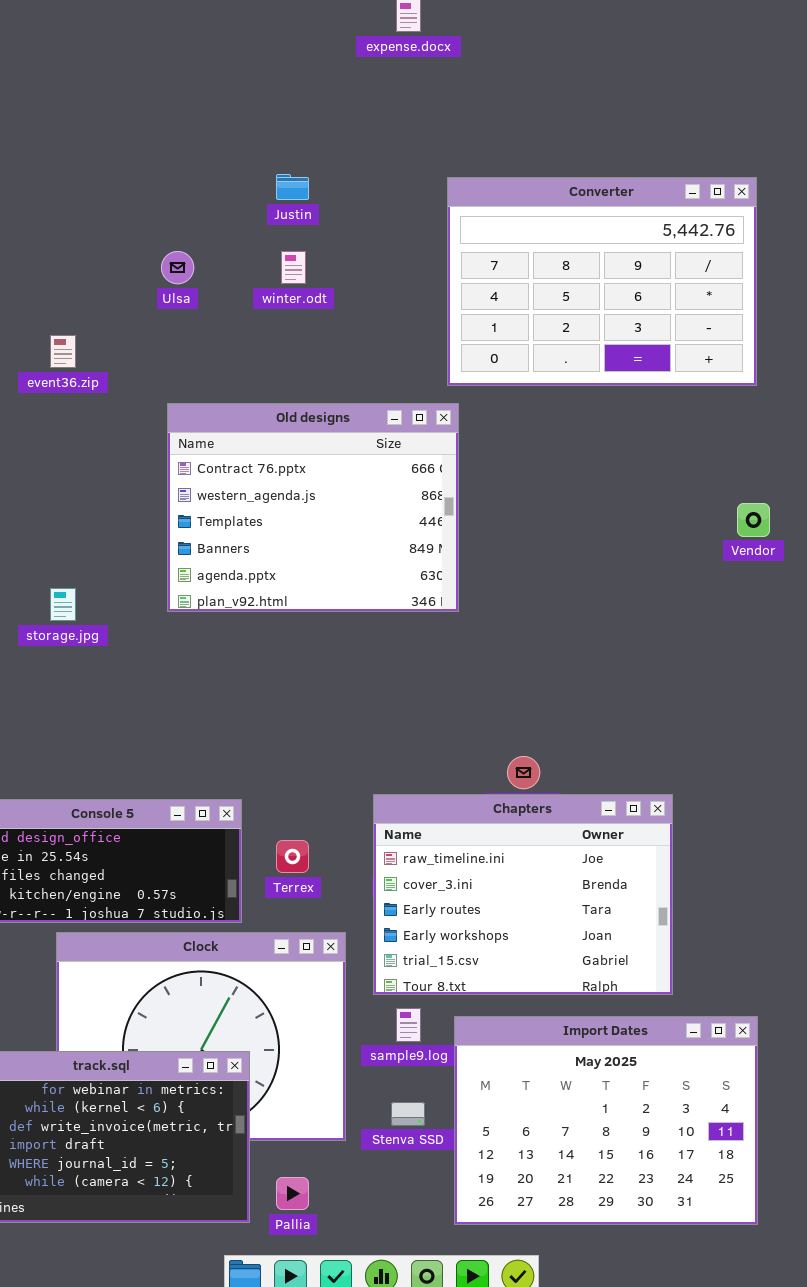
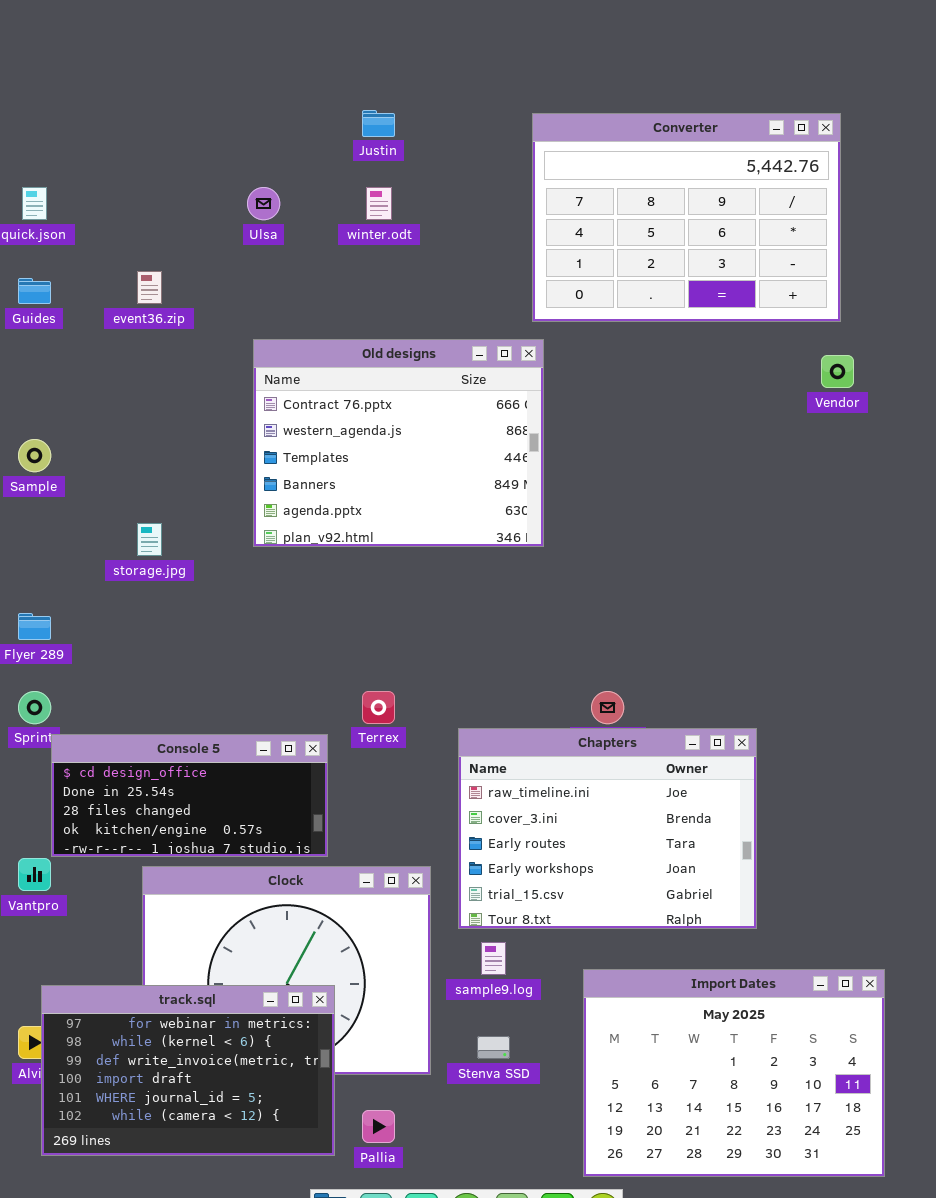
Vendor: [737,503,770,537] -> [821,355,854,388], moved
Terrex: [276,840,309,873] -> [362,691,395,724], moved
Import Dates: [454,1016,758,1225] -> [583,969,885,1177], moved

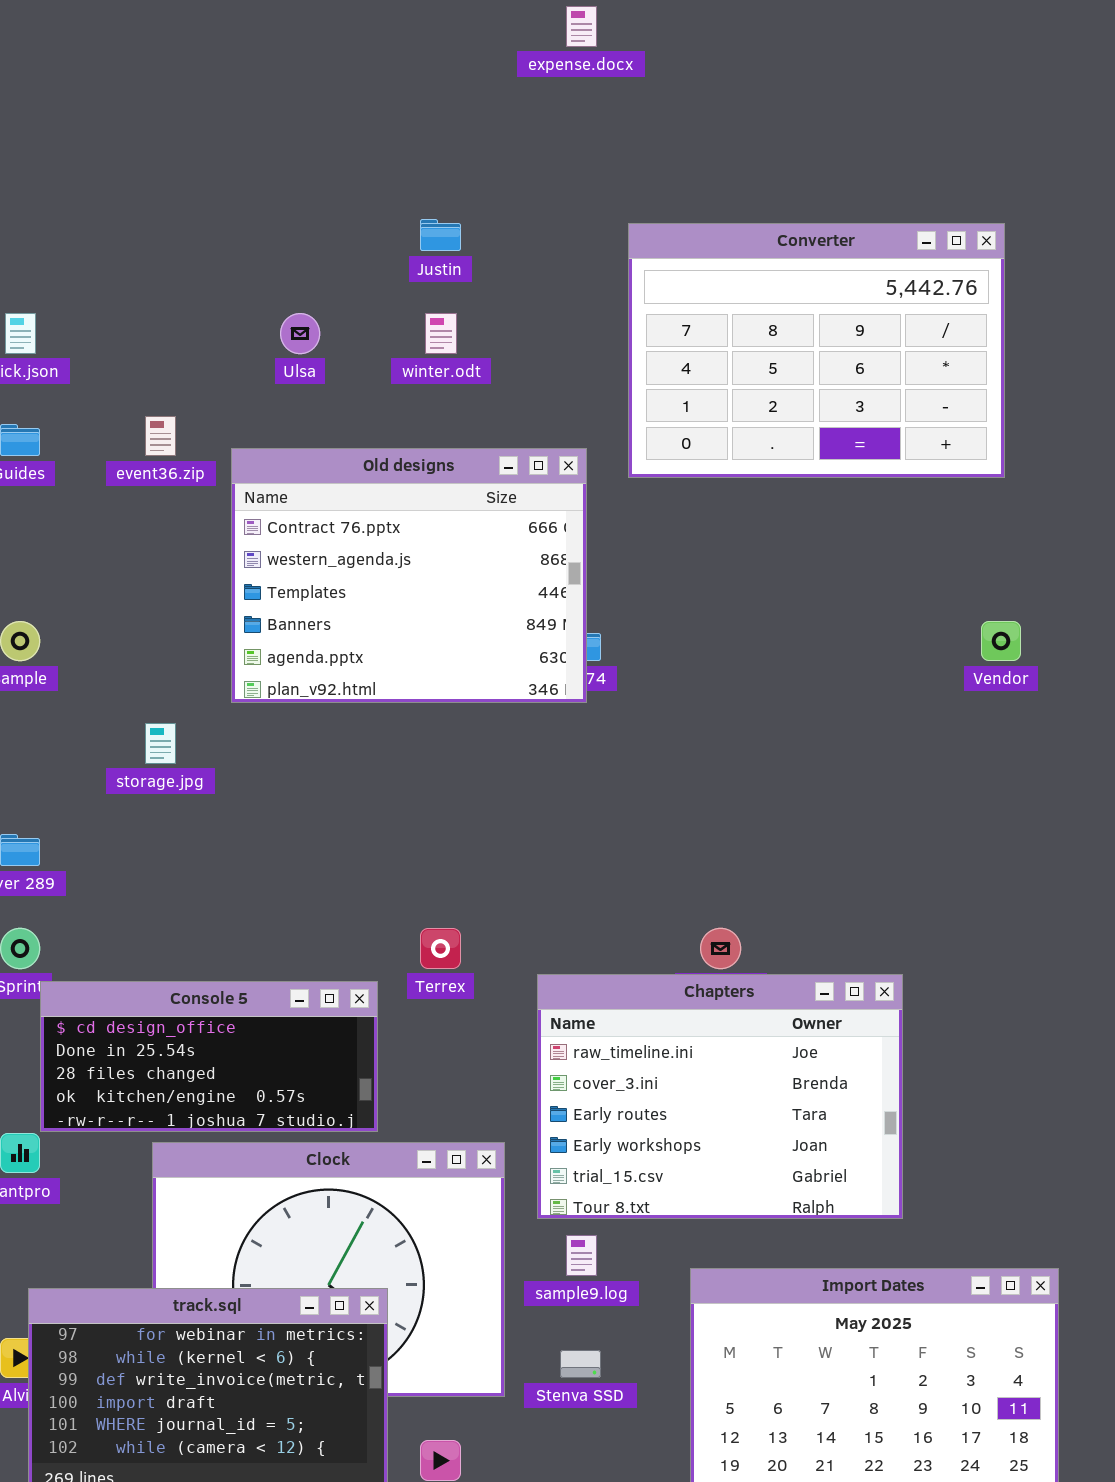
Old designs: [253,339,544,547] -> [231,448,587,703], moved
Vendor: [821,355,854,388] -> [981,621,1021,661], moved

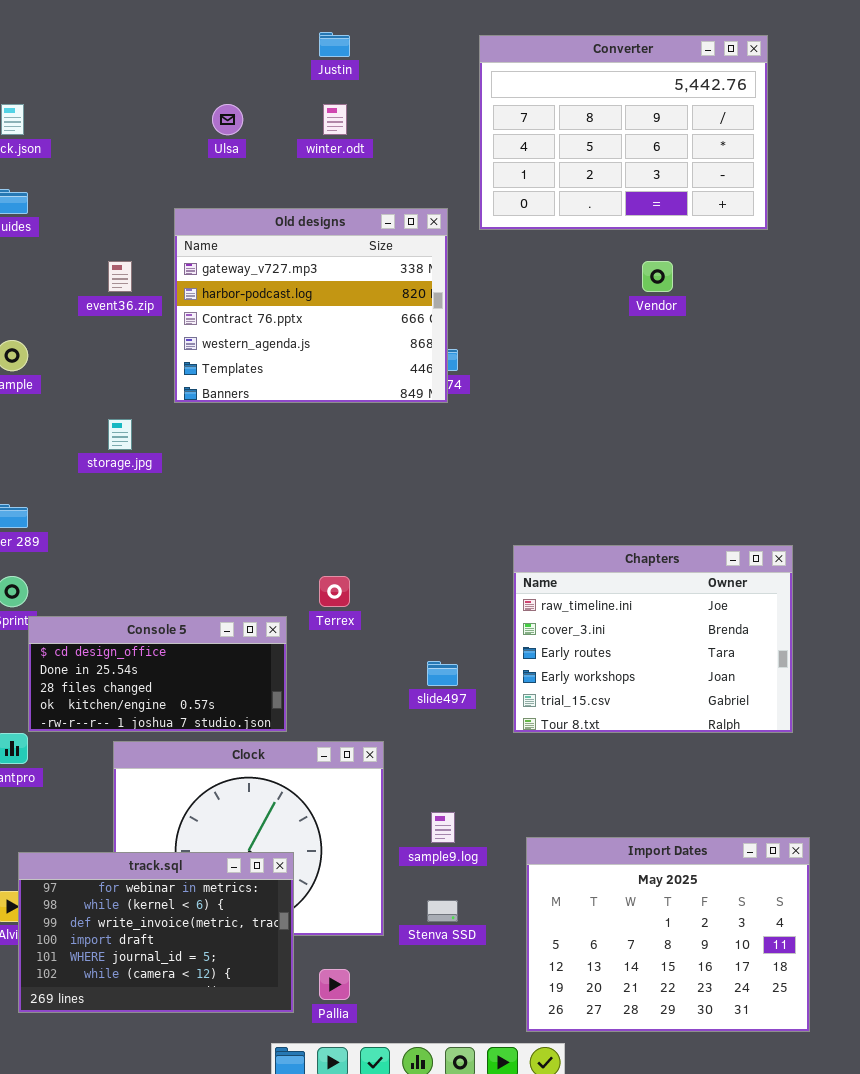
event36.zip: [145,416,176,456] -> [108,261,132,292], moved
Old designs: [231,448,587,703] -> [174,208,448,403], scrolled up 2 rows
Vendor: [981,621,1021,661] -> [642,261,673,292], moved
Chapters: [537,974,903,1219] -> [513,545,793,733], moved

